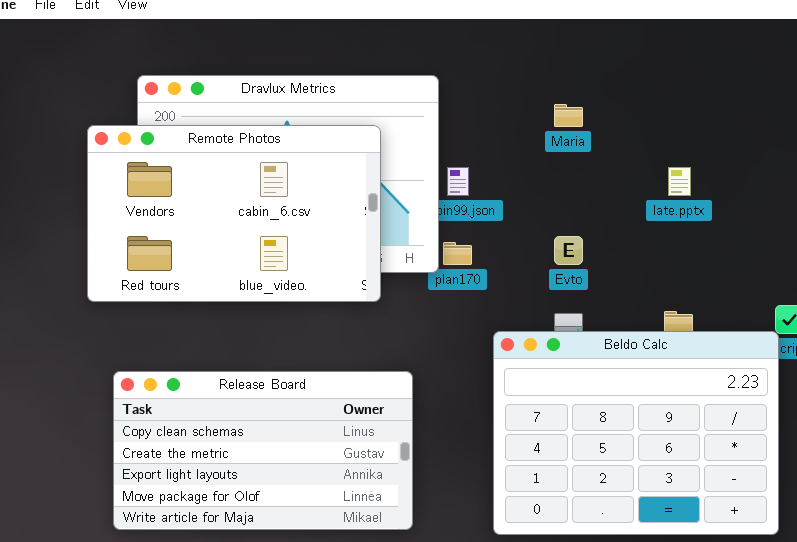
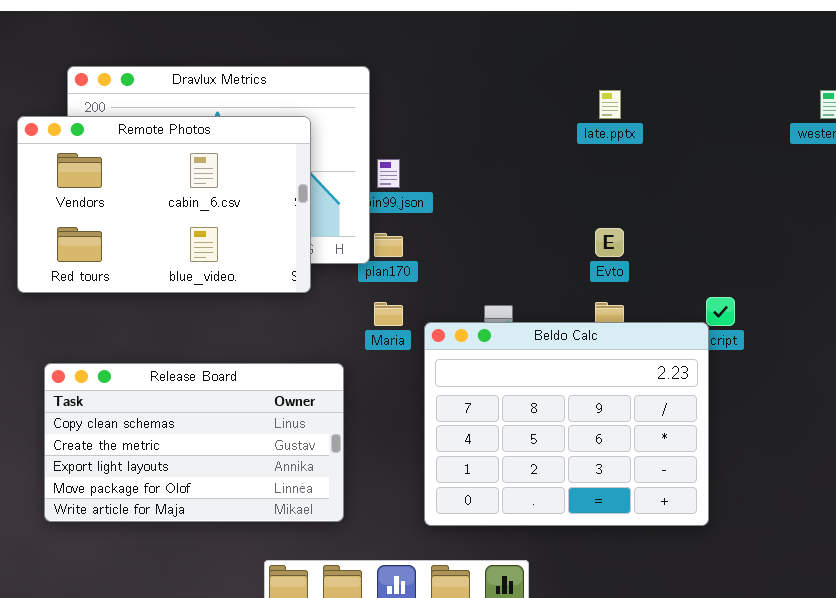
Maria: [554,104,583,127] -> [374,302,403,326], moved
late.pptx: [668,167,691,196] -> [599,90,621,119], moved
Evto: [554,236,583,265] -> [595,228,624,257], moved

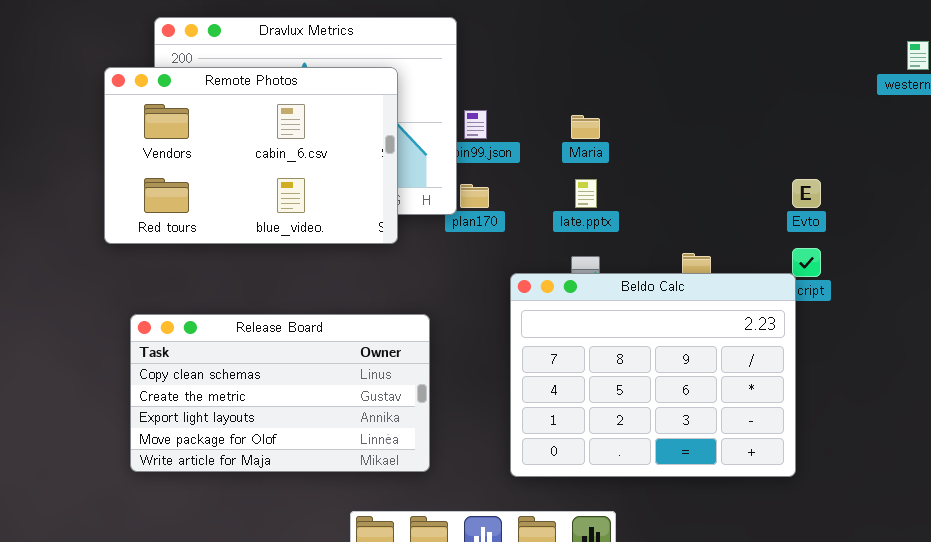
late.pptx: [599,90,621,119] -> [575,179,597,208], moved
Evto: [595,228,624,257] -> [792,179,821,208], moved
Maria: [374,302,403,326] -> [571,115,600,139], moved

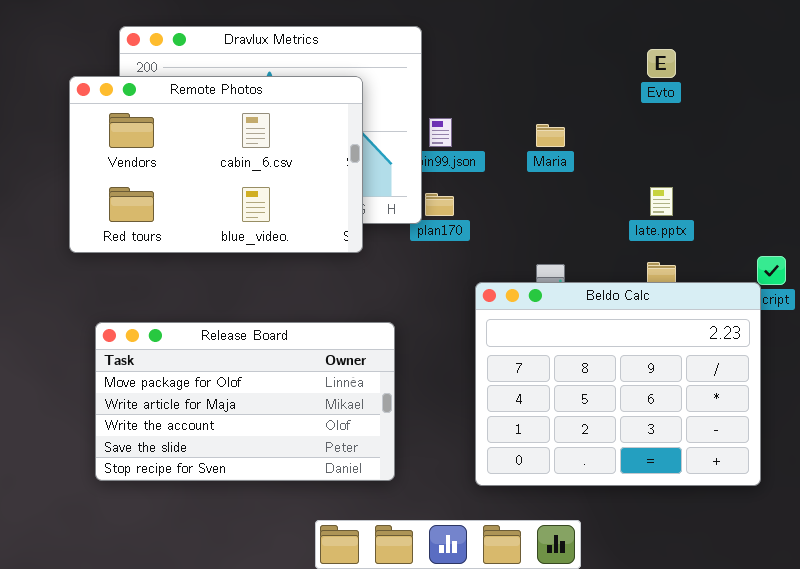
late.pptx: [575,179,597,208] -> [650,187,673,216], moved
Evto: [792,179,821,208] -> [647,49,676,78], moved
Release Board: [130,314,430,472] -> [95,322,395,481], scrolled down 3 rows

